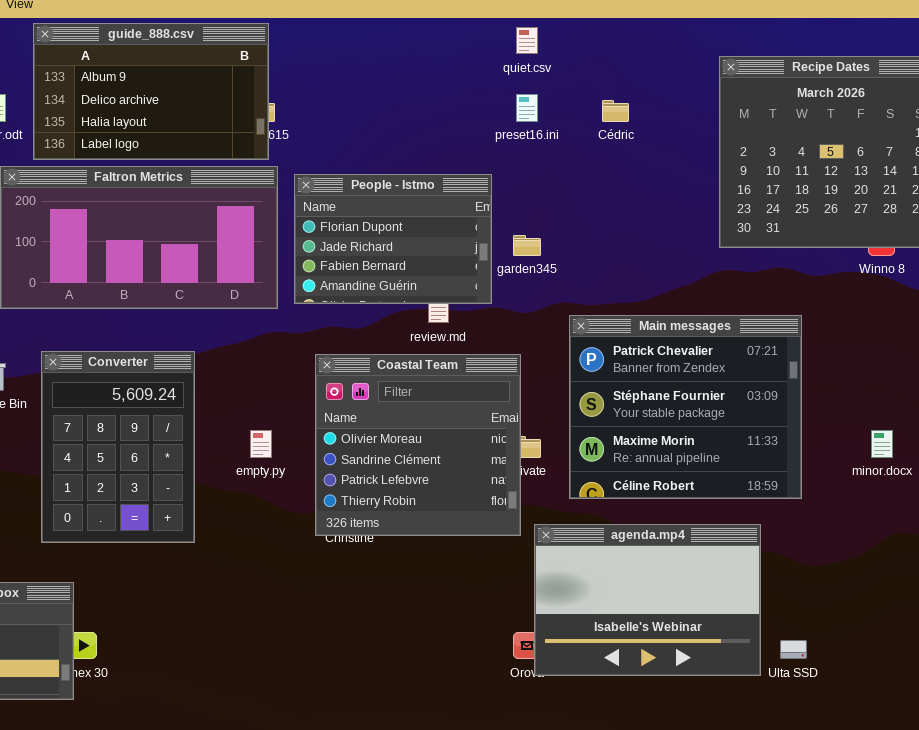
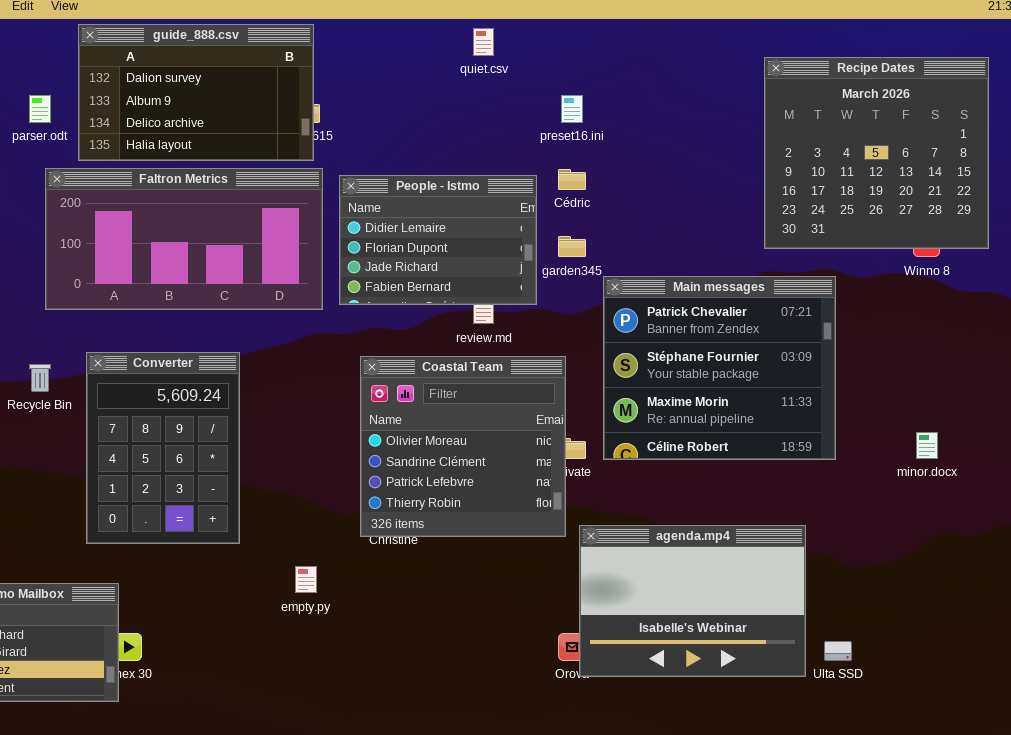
guide_888.csv: [33,23,269,160] -> [78,24,314,161], scrolled up 1 row
quiet.csv: [516,27,538,54] -> [473,28,494,56], moved
Cédric: [602,100,629,122] -> [558,169,586,190], moved
People - Istmo: [294,174,492,304] -> [339,175,537,305], scrolled up 1 row
Main messages: [569,315,802,499] -> [603,276,836,460], moved
empty.py: [250,430,272,458] -> [295,566,317,593], moved

